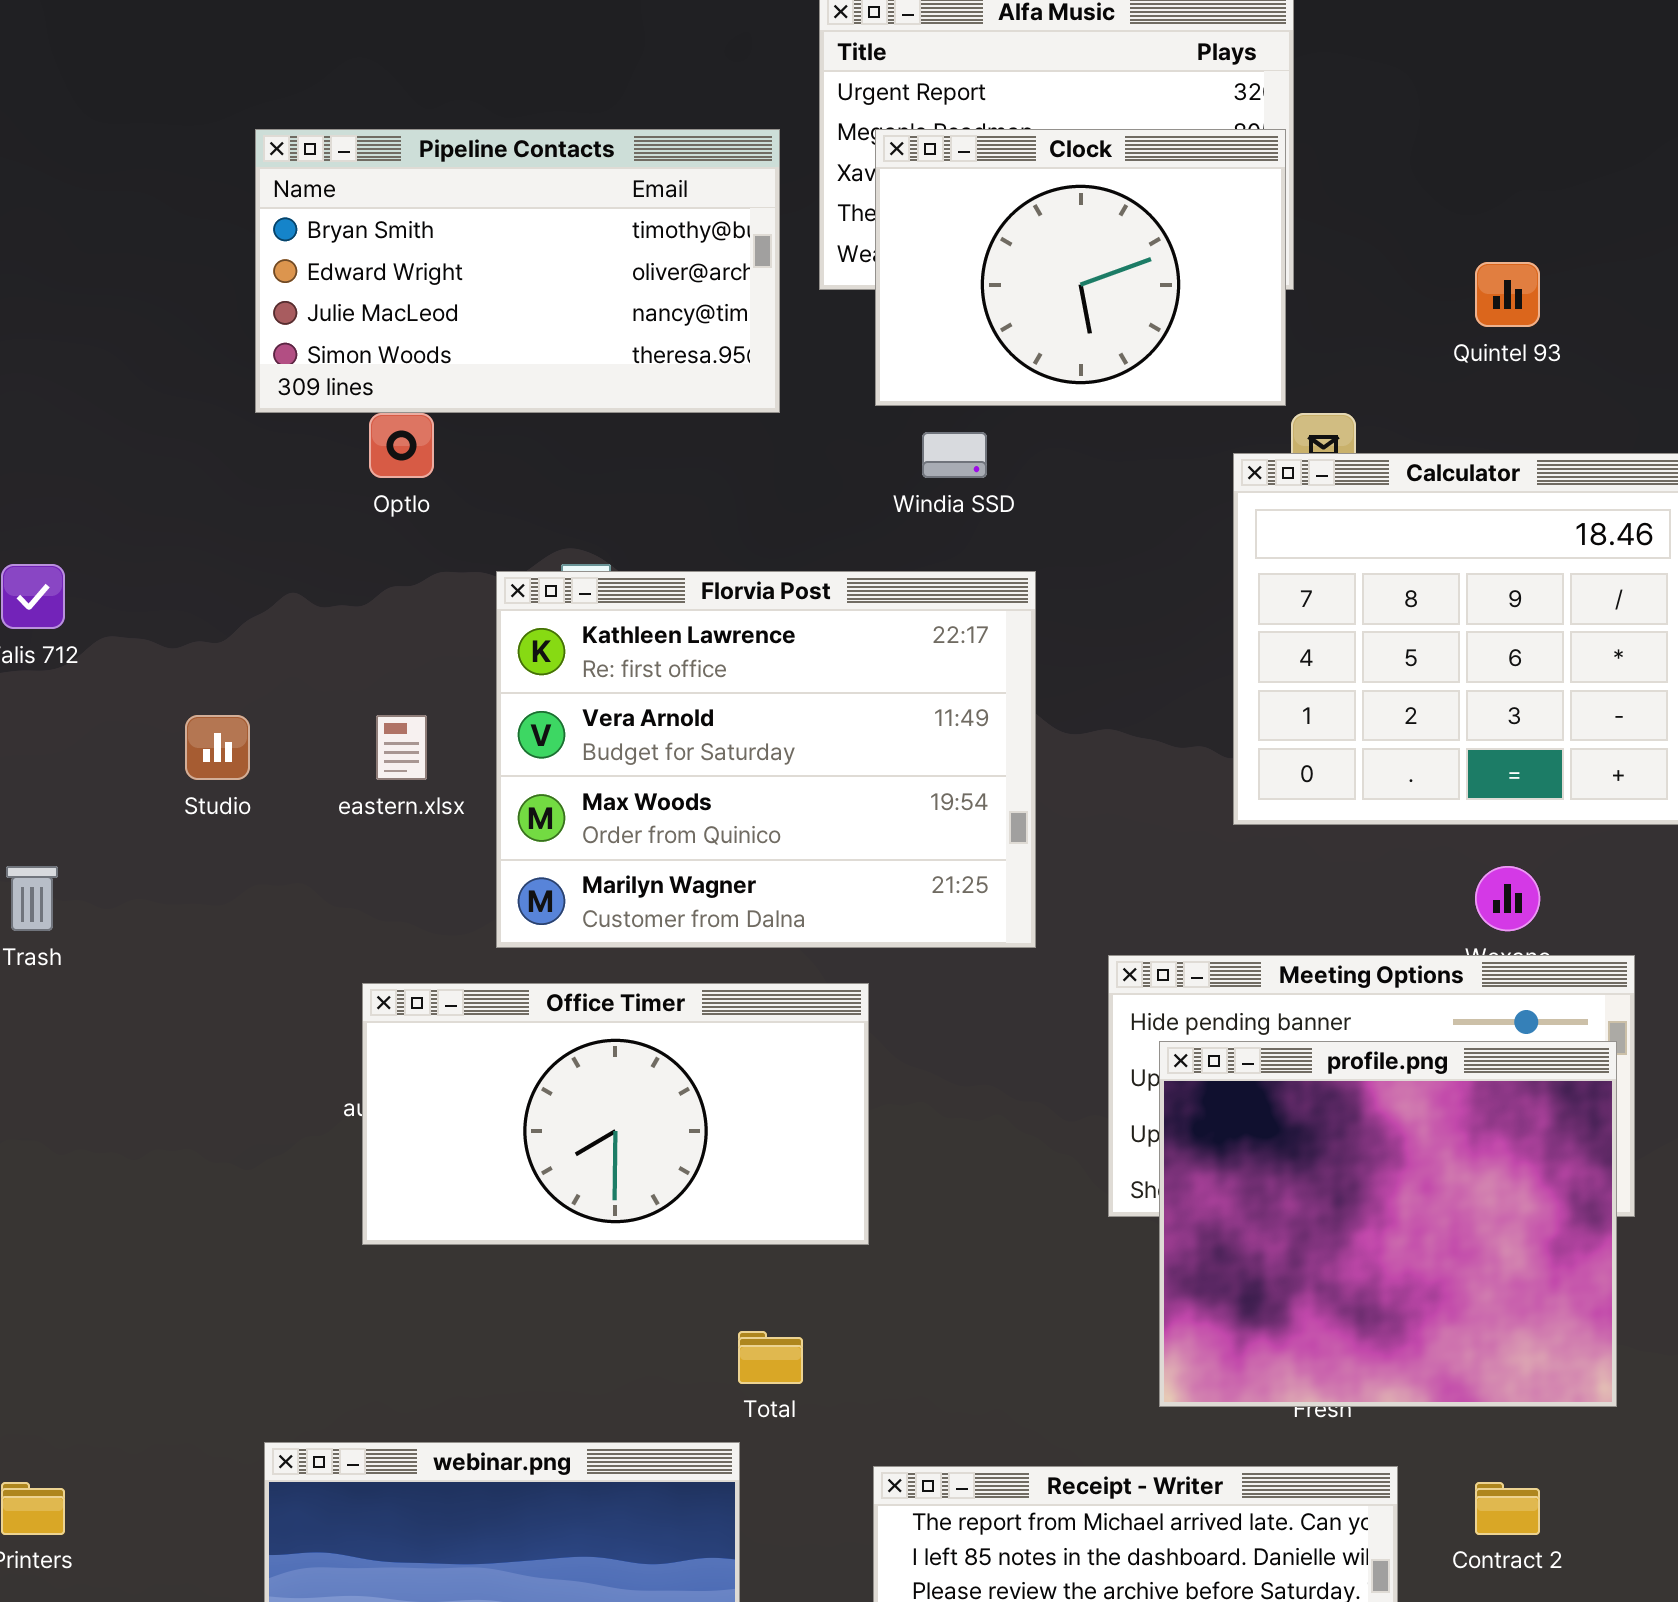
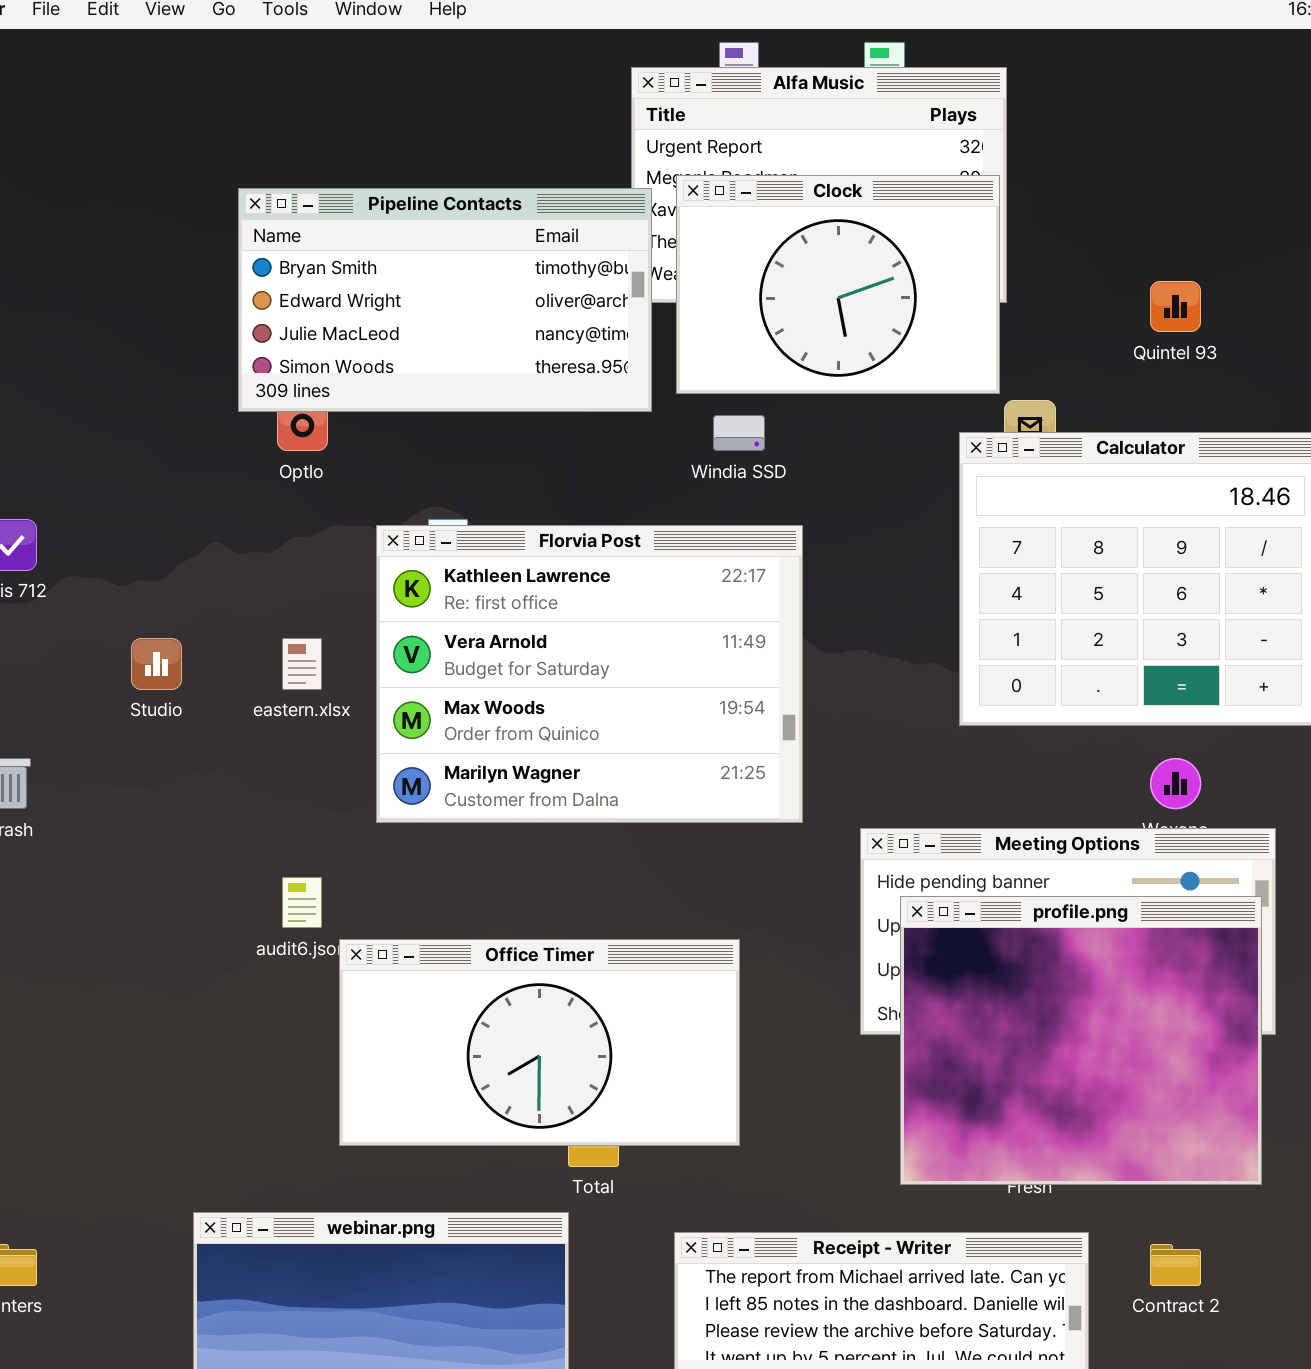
Pipeline Contacts: [255,129,780,413] -> [238,188,652,412], moved
Office Timer: [362,983,869,1245] -> [339,939,740,1146], moved

